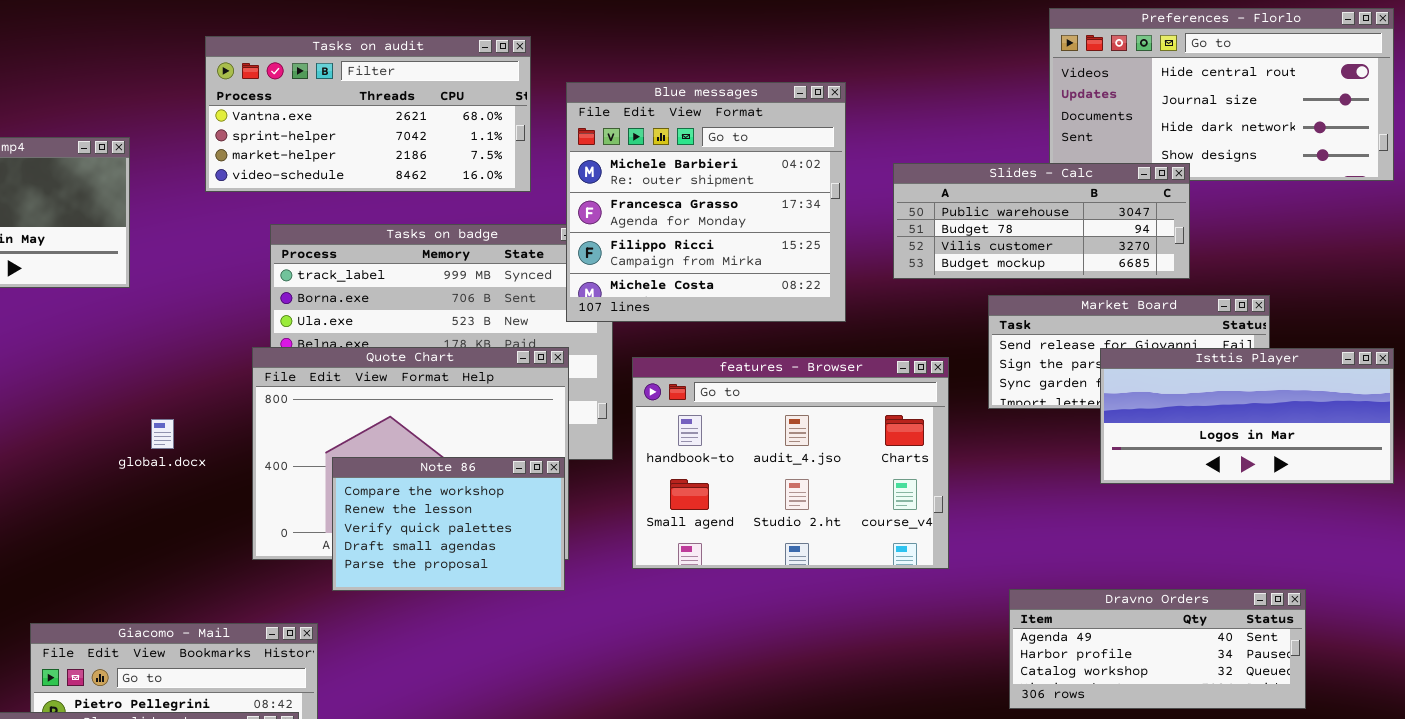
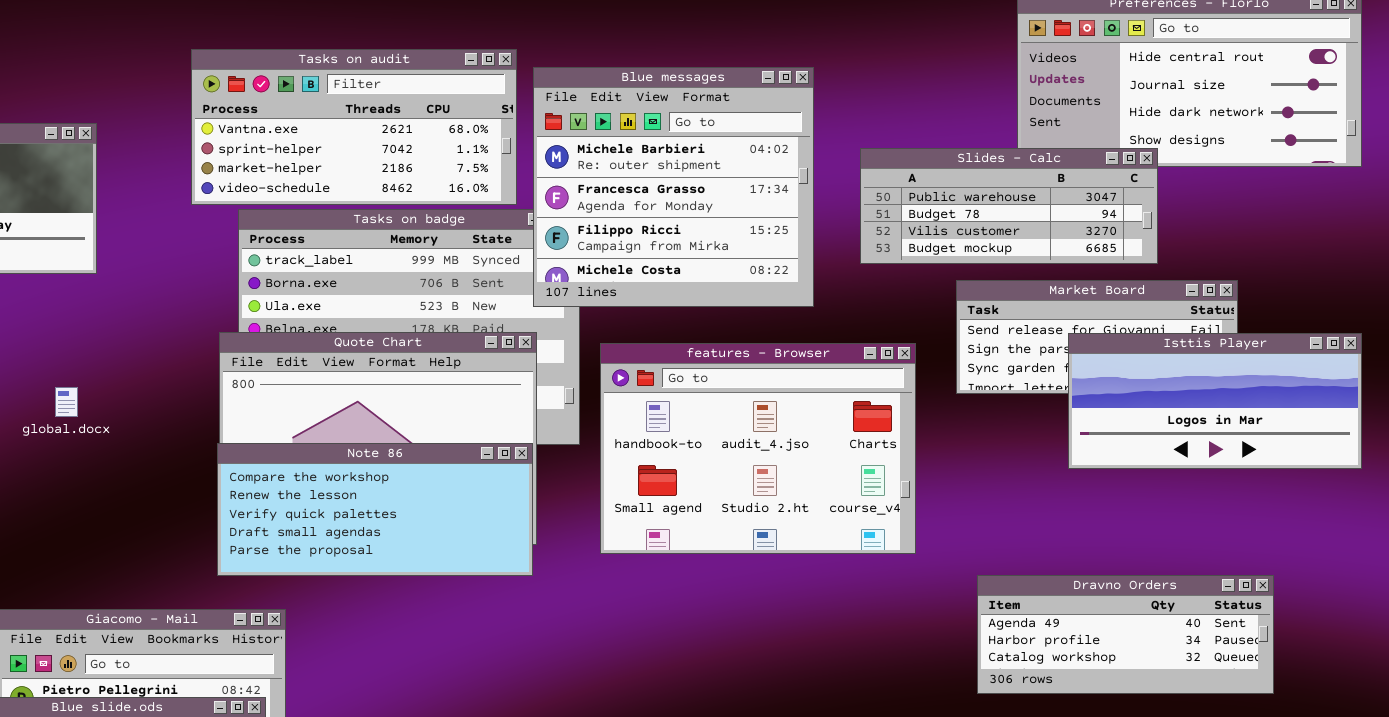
Tasks on audit: [205,36,531,192] -> [191,49,517,205], moved
global.docx: [151,419,174,449] -> [55,387,78,417], moved
Note 86: [332,457,565,591] -> [217,443,533,576], resized

